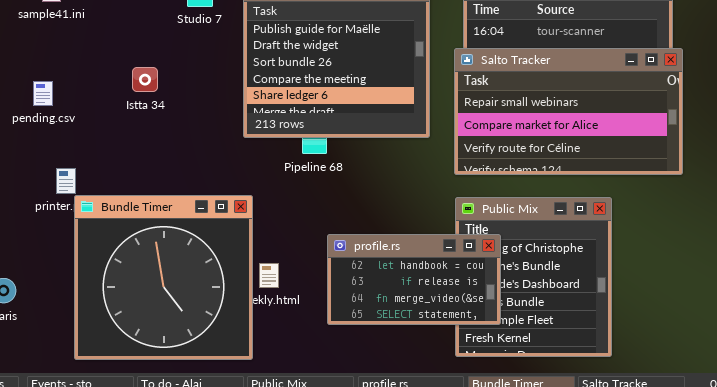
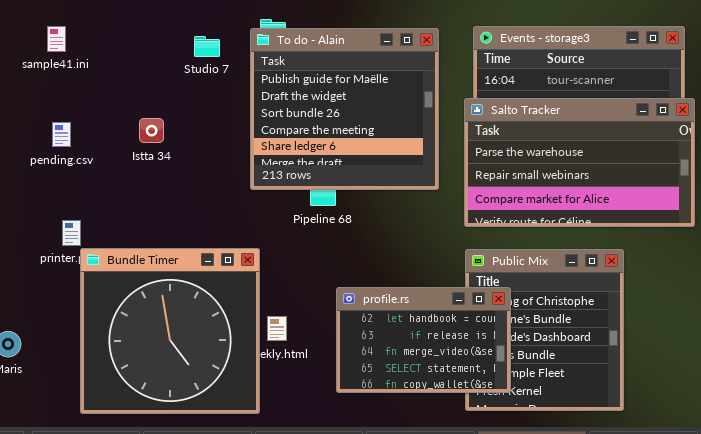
Salto Tracker: [454,48,683,175] -> [464,98,695,227], scrolled up 1 row
pending.csv: [33,81,53,106] -> [52,122,71,147], moved
profile.rs: [327,234,501,325] -> [336,287,511,393], resized

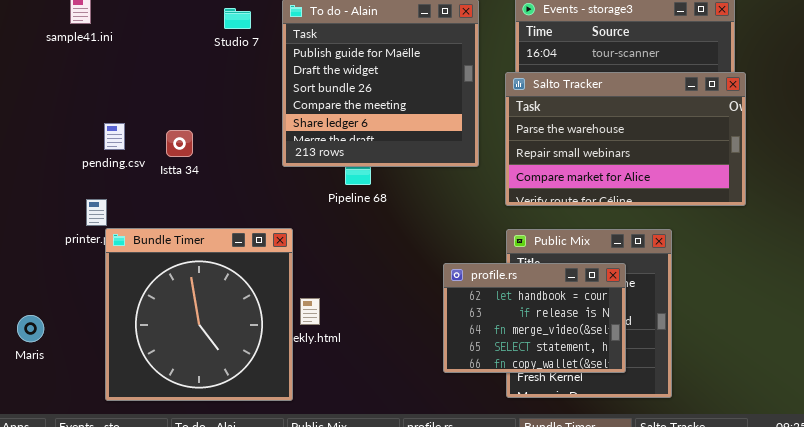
Istta 34: [139,118,164,143] -> [166,130,193,157], moved
pending.csv: [52,122,71,147] -> [104,123,125,150], moved
profile.rs: [336,287,511,393] -> [443,263,626,373], moved

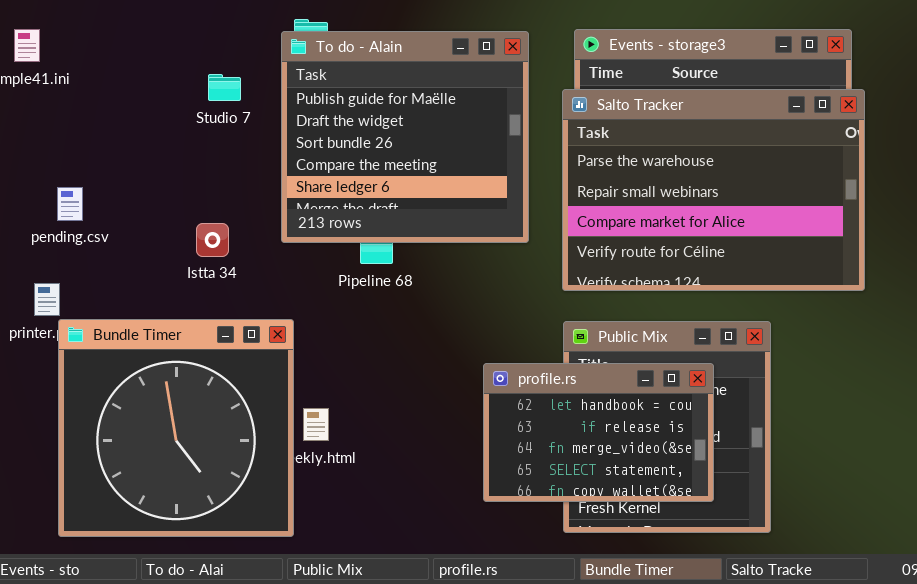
Studio 7: [224,8,251,29] -> [208,74,241,101], moved
Salto Tracker: [505,72,746,206] -> [562,89,865,291], resized
Istta 34: [166,130,193,157] -> [196,223,229,257], moved

